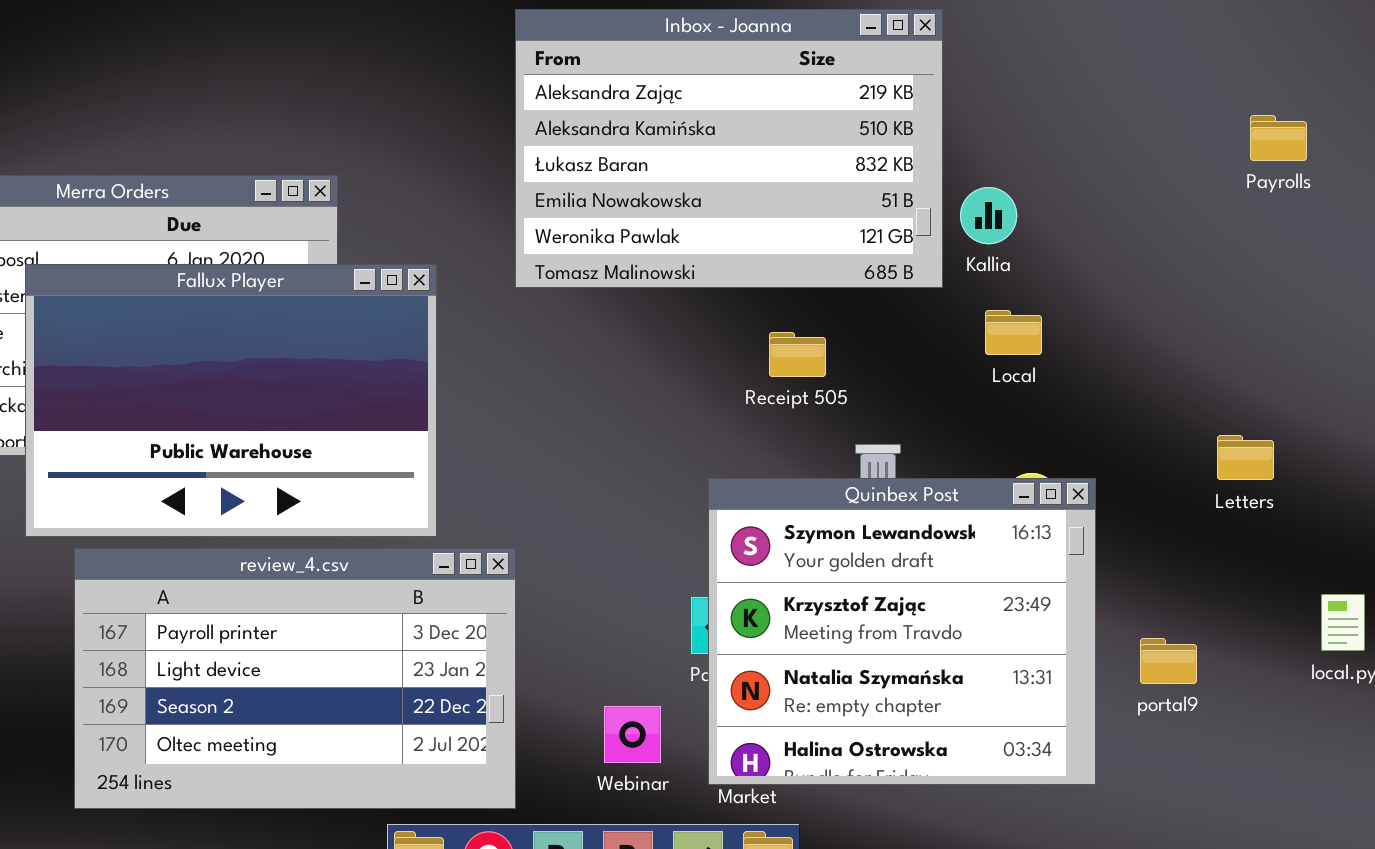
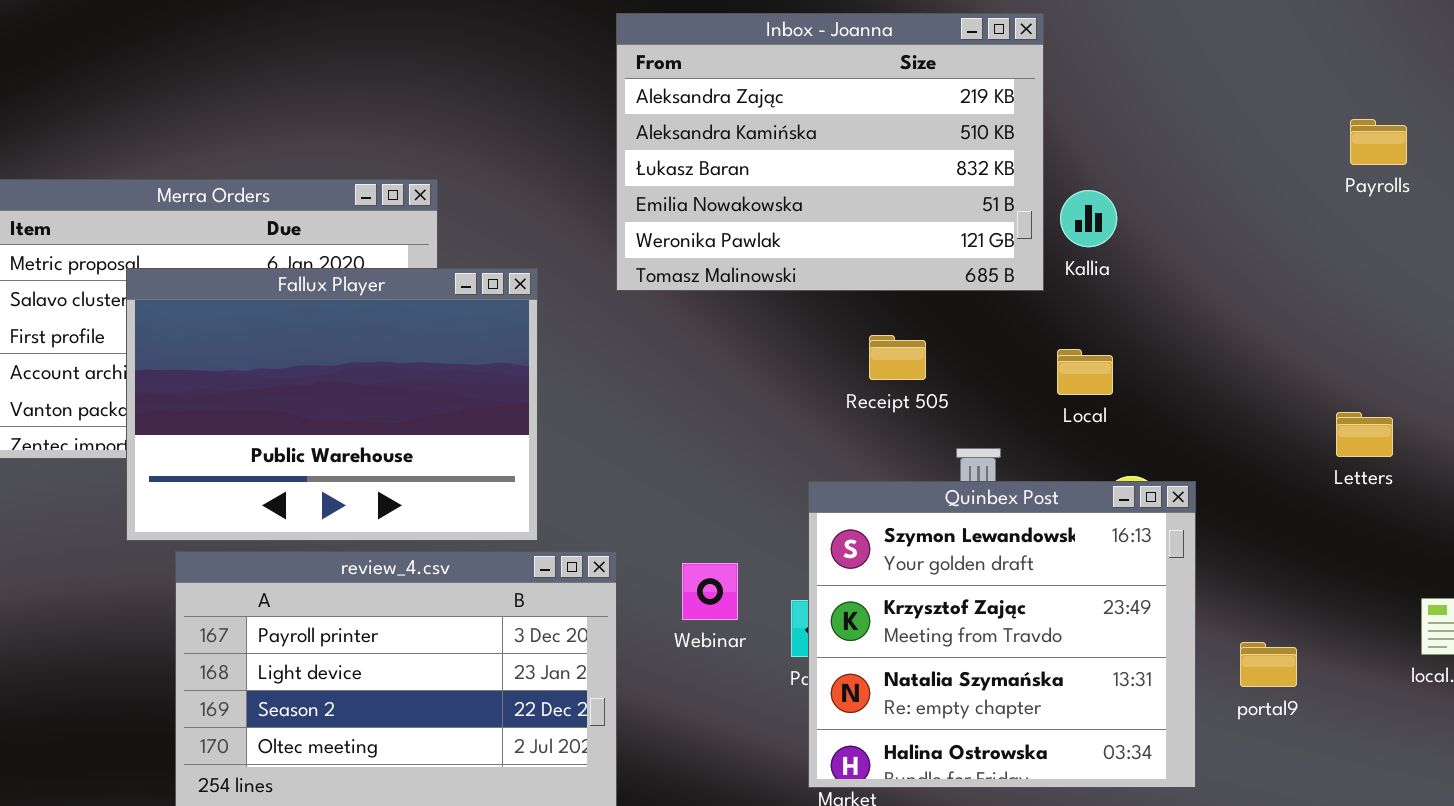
Local: [985,310,1042,355] -> [1057,349,1113,395], moved
Letters: [1217,435,1274,480] -> [1336,412,1393,457], moved
Webinar: [604,706,661,763] -> [682,563,738,620], moved

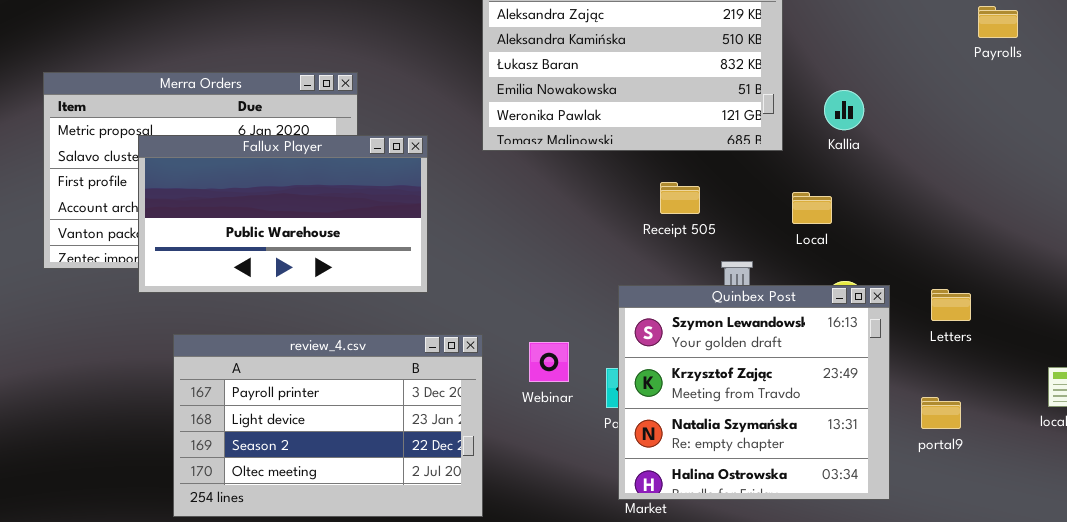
Payrolls: [1350,119,1407,165] -> [978,6,1018,38], moved
Kallia: [1060,190,1117,247] -> [824,90,864,130], moved
Fallux Player: [126,268,538,541] -> [138,135,428,293], resized
Letters: [1336,412,1393,457] -> [931,289,971,321], moved

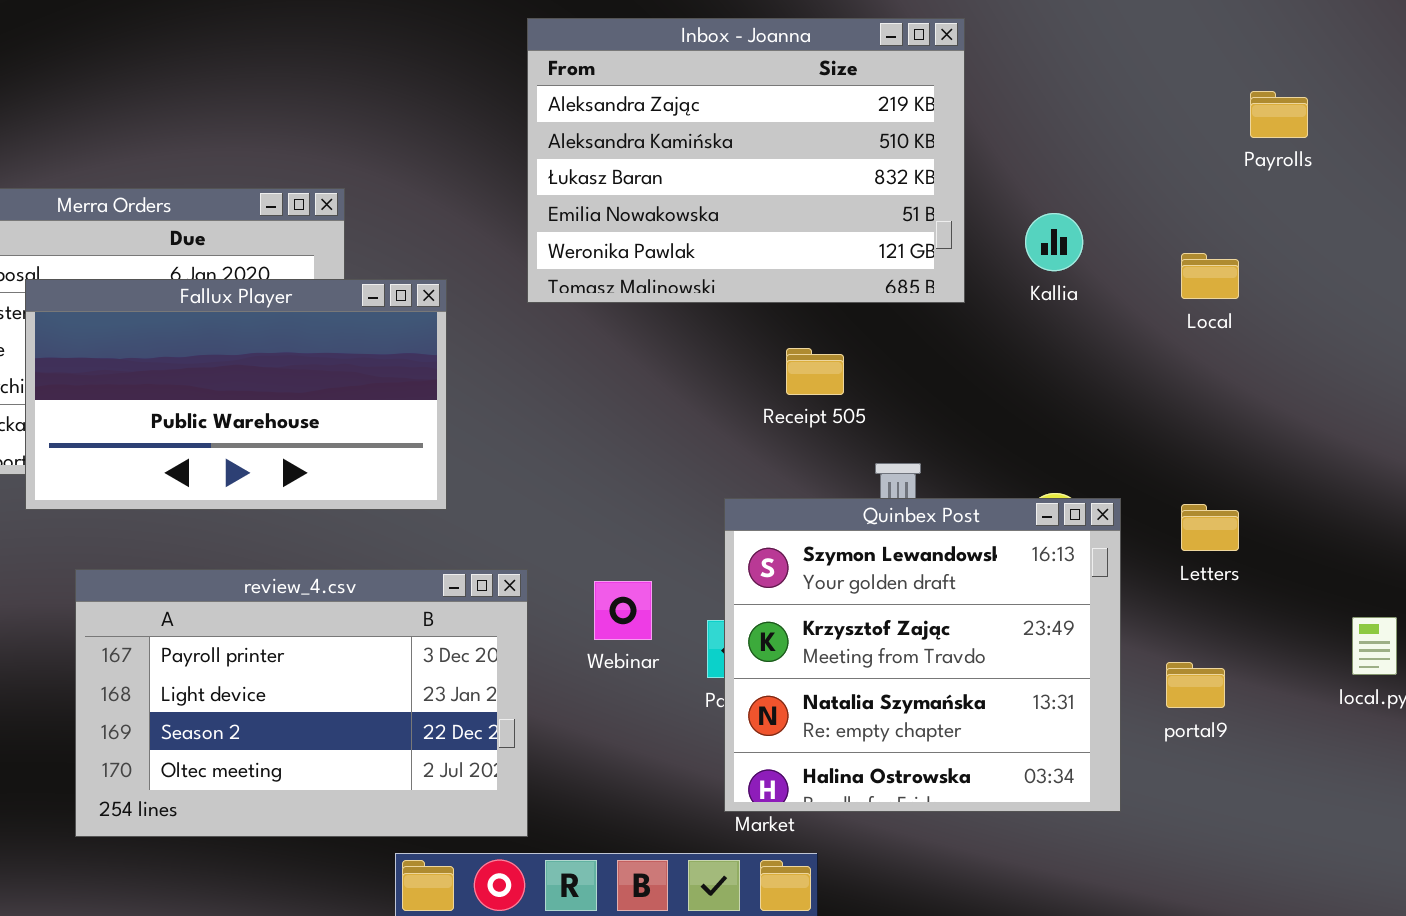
Local: [792,192,832,224] -> [1181,253,1239,299], moved

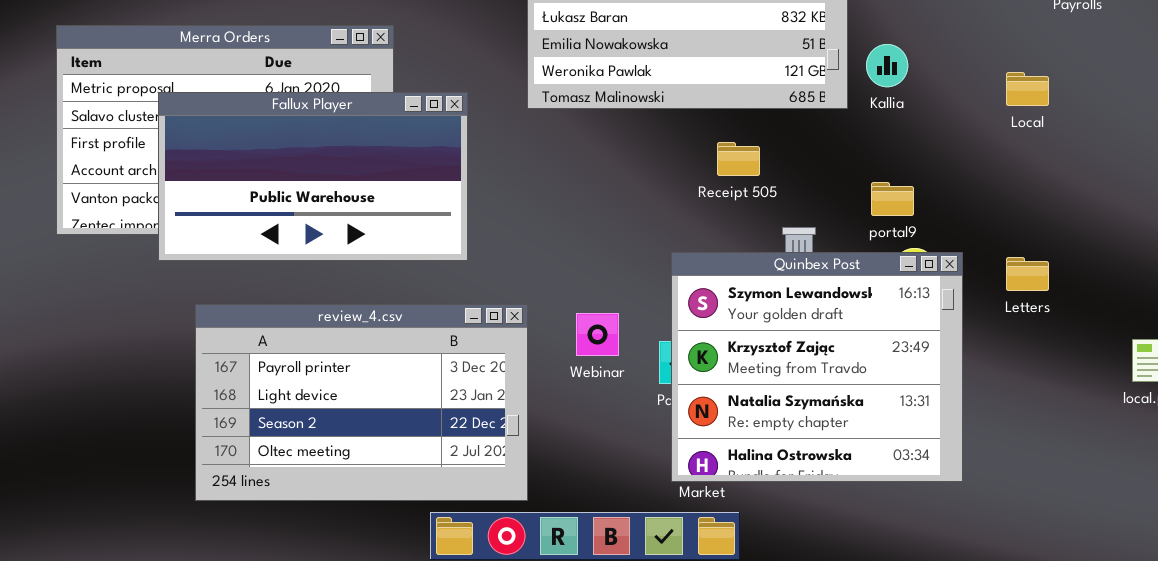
Kallia: [1025,213,1083,271] -> [866,44,908,87], moved
portal9: [1166,662,1225,708] -> [871,182,914,216], moved

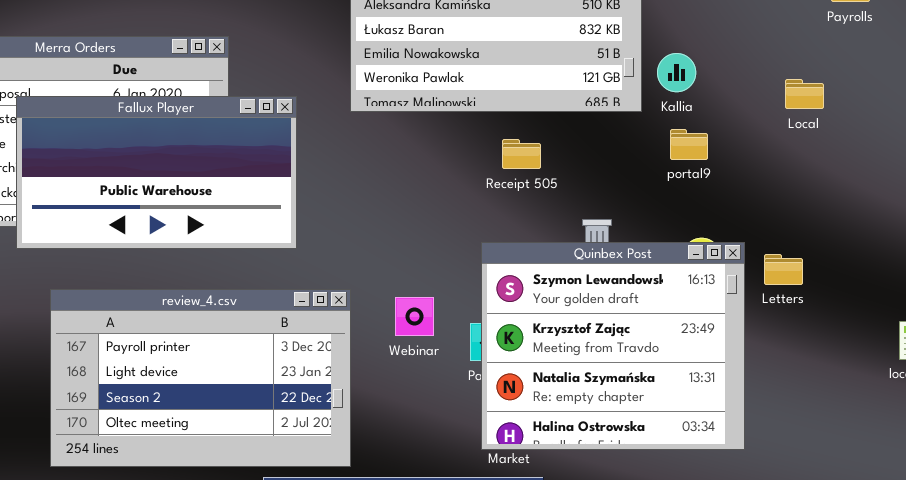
Receipt 505: [717,142,760,176] -> [502,139,541,169], moved
portal9: [871,182,914,216] -> [670,129,708,160], moved
Letters: [1006,257,1049,291] -> [764,254,803,285], moved

